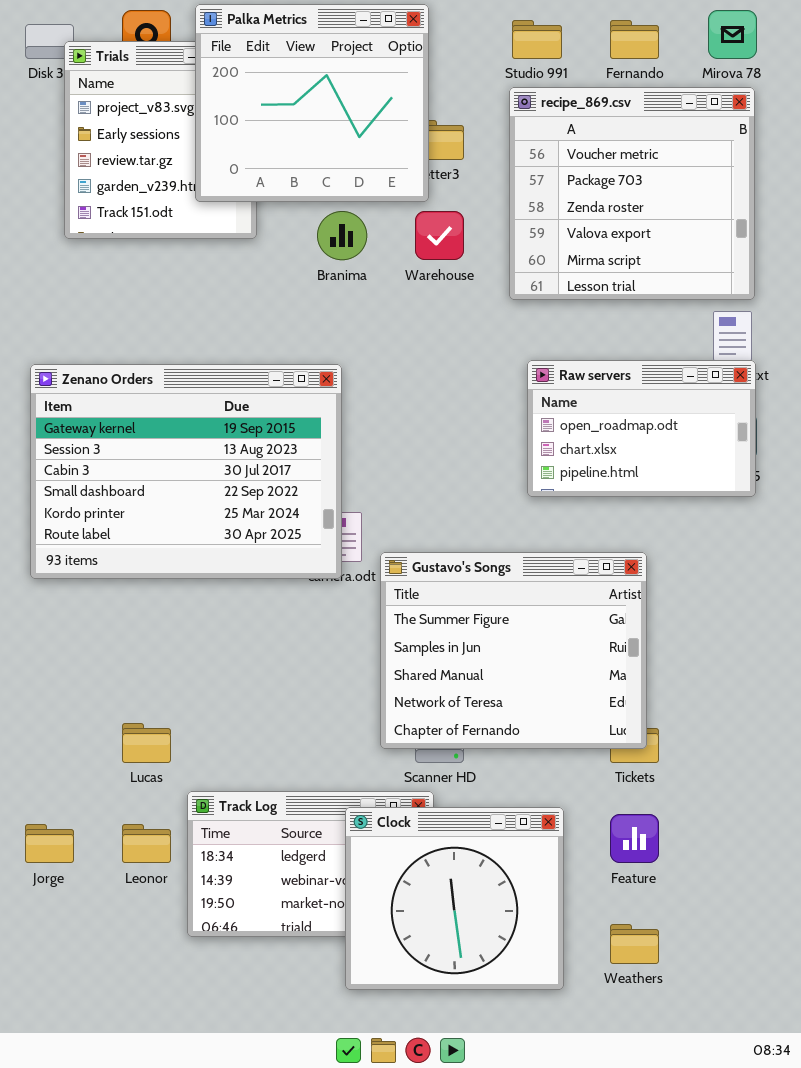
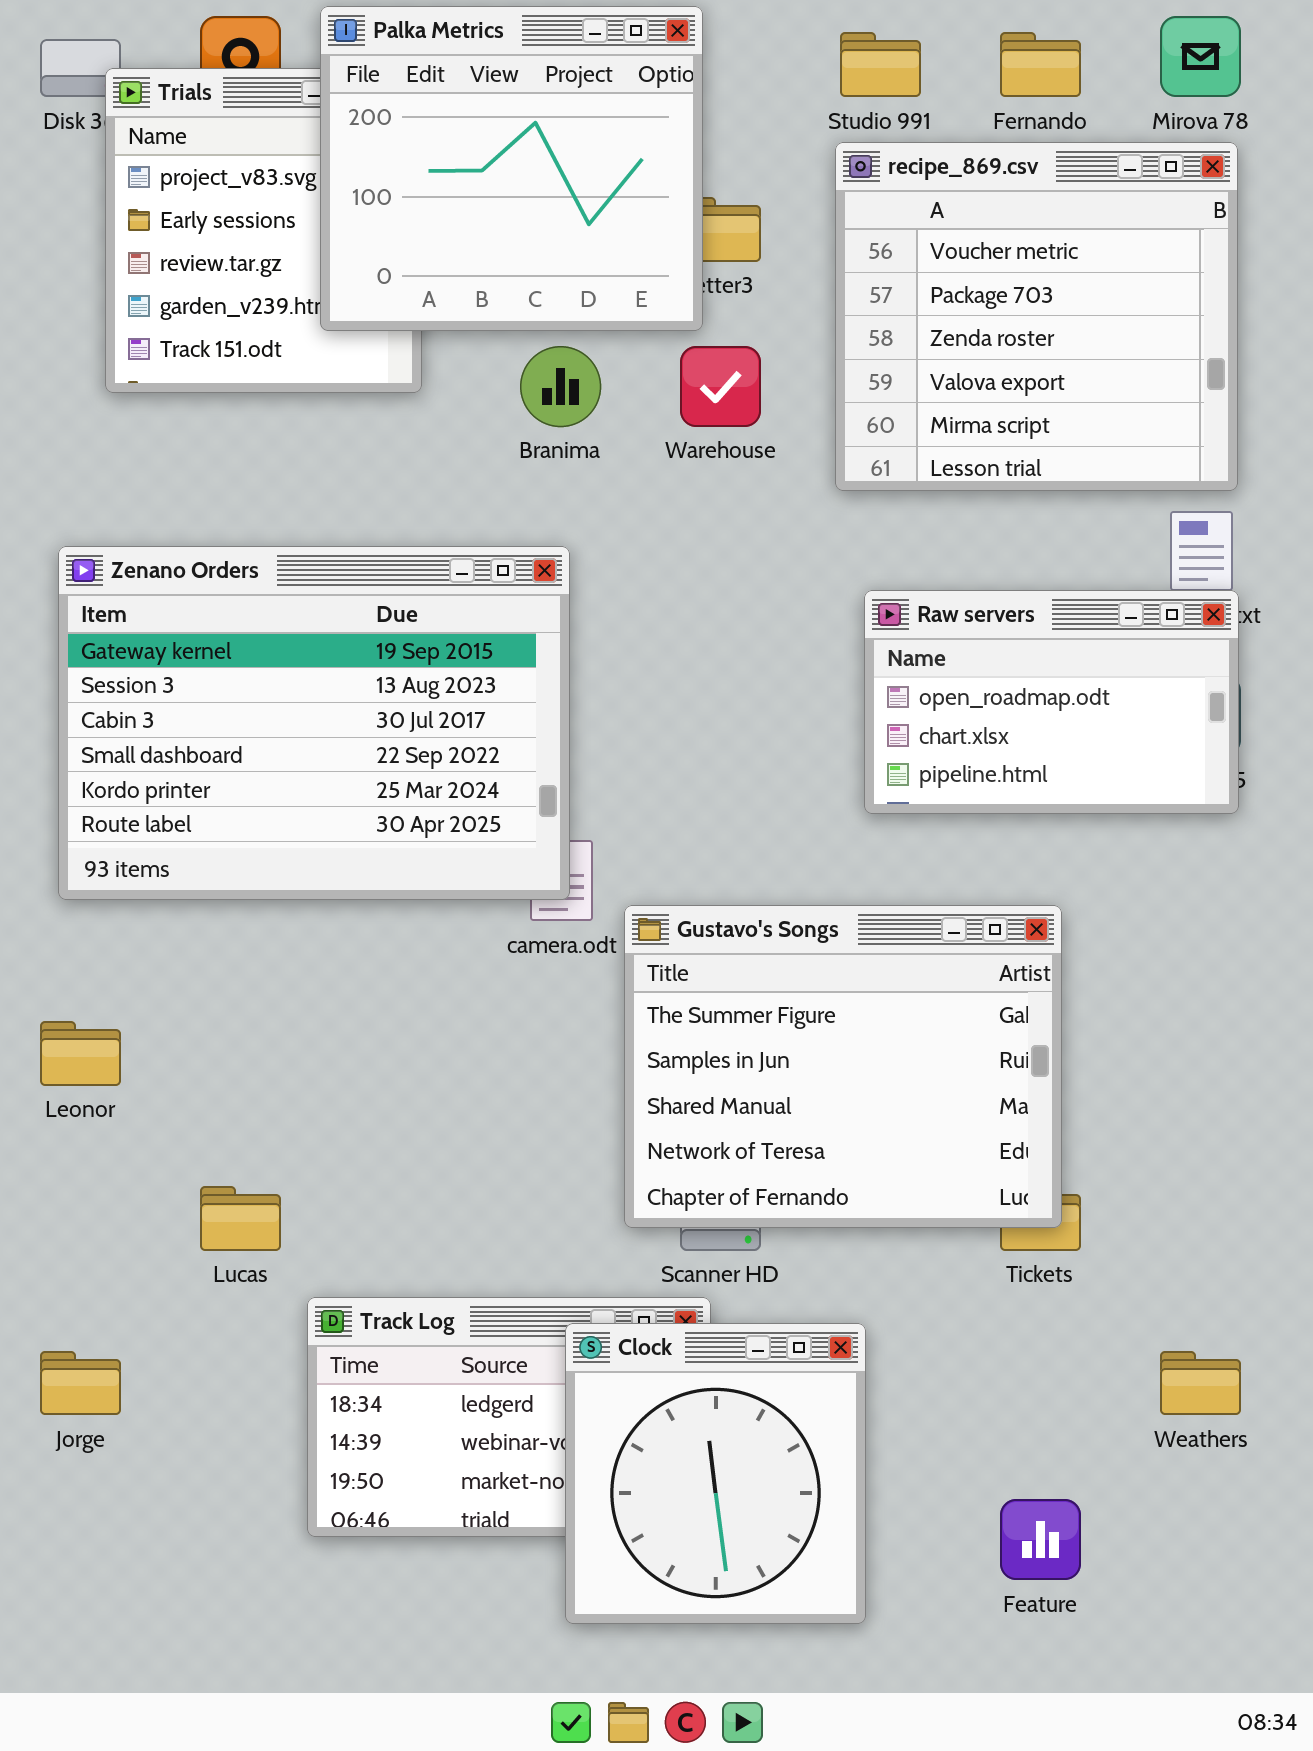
Zenano Orders: [30,364,342,579] -> [58,546,570,900], moved
Clock: [345,807,564,990] -> [565,1323,866,1624], resized
Feature: [610,814,659,863] -> [1000,1499,1081,1580], moved
Leonor: [122,824,171,863] -> [40,1021,121,1086], moved
Weathers: [610,924,659,964] -> [1160,1351,1241,1415], moved

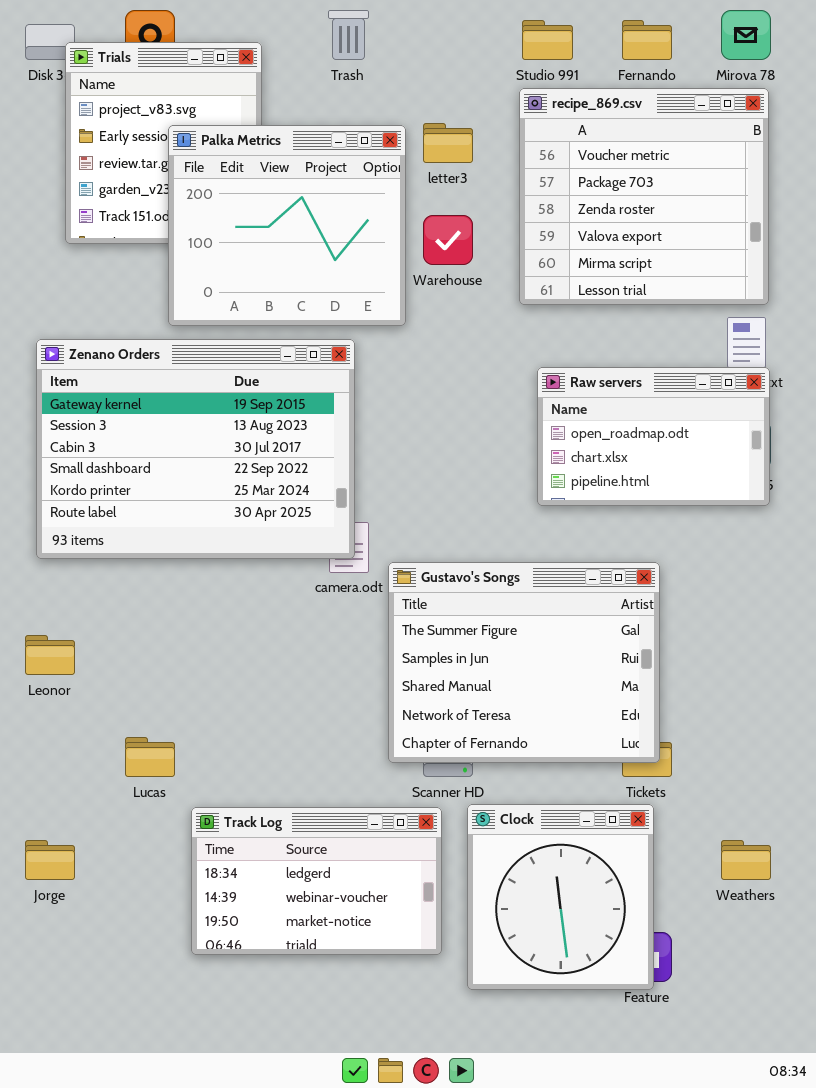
Palka Metrics: [320,6,703,331] -> [168,125,406,326], moved
Clock: [565,1323,866,1624] -> [467,804,654,990], moved

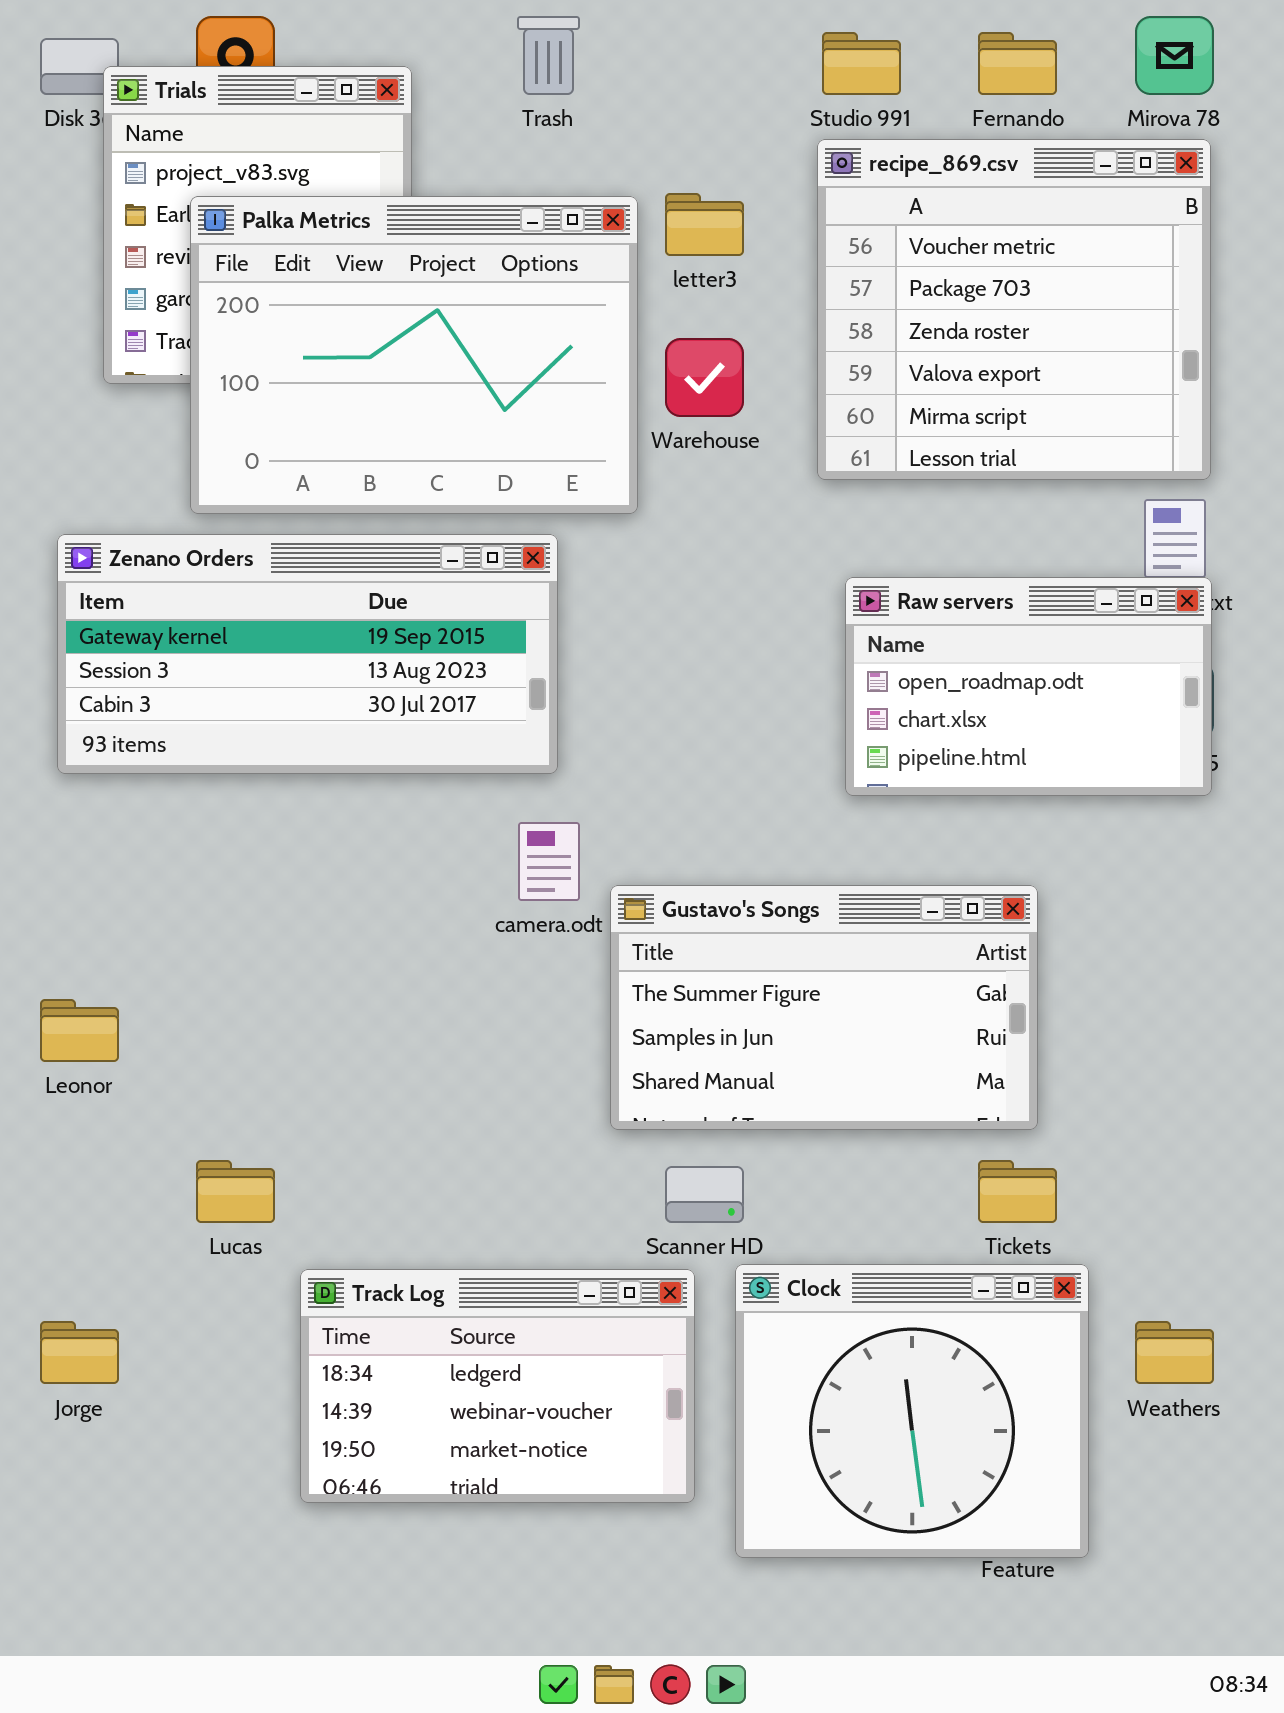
Palka Metrics: [168,125,406,326] -> [190,196,638,514], resized
Zenano Orders: [36,339,355,559] -> [57,534,558,774], resized
Gustavo's Songs: [388,562,660,763] -> [610,885,1038,1130], resized
Clock: [467,804,654,990] -> [735,1264,1089,1558], resized

